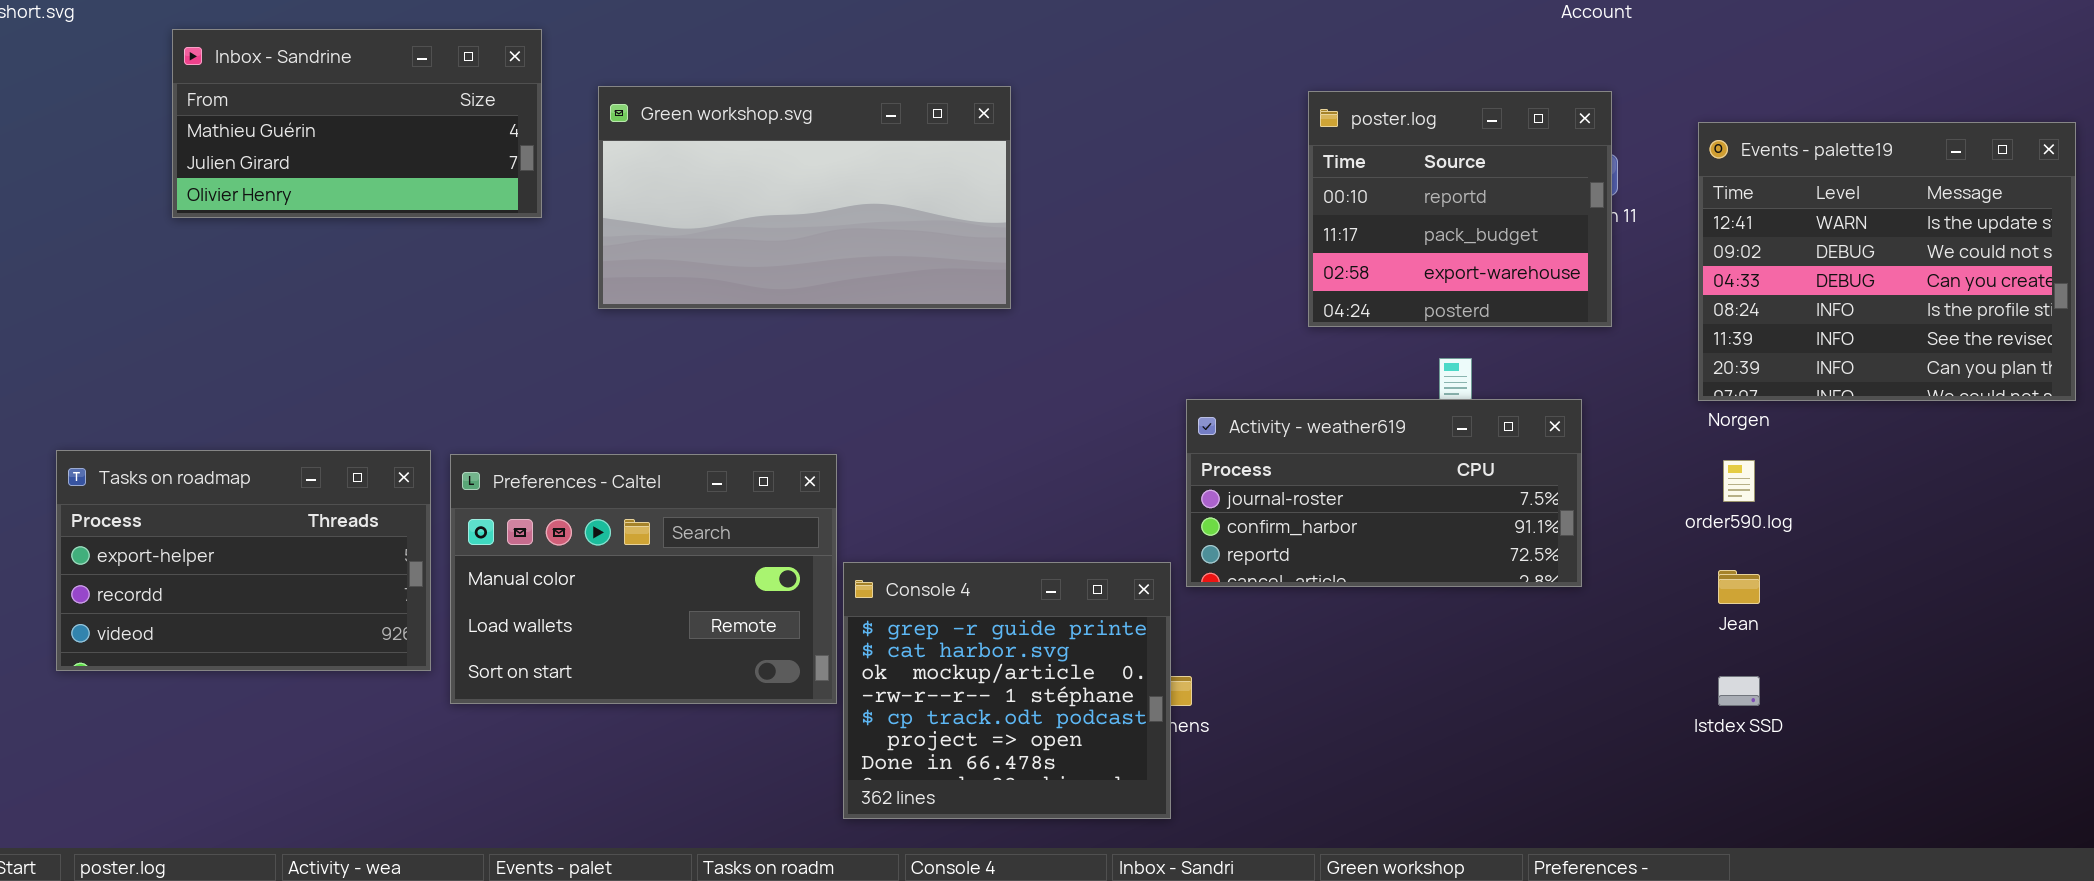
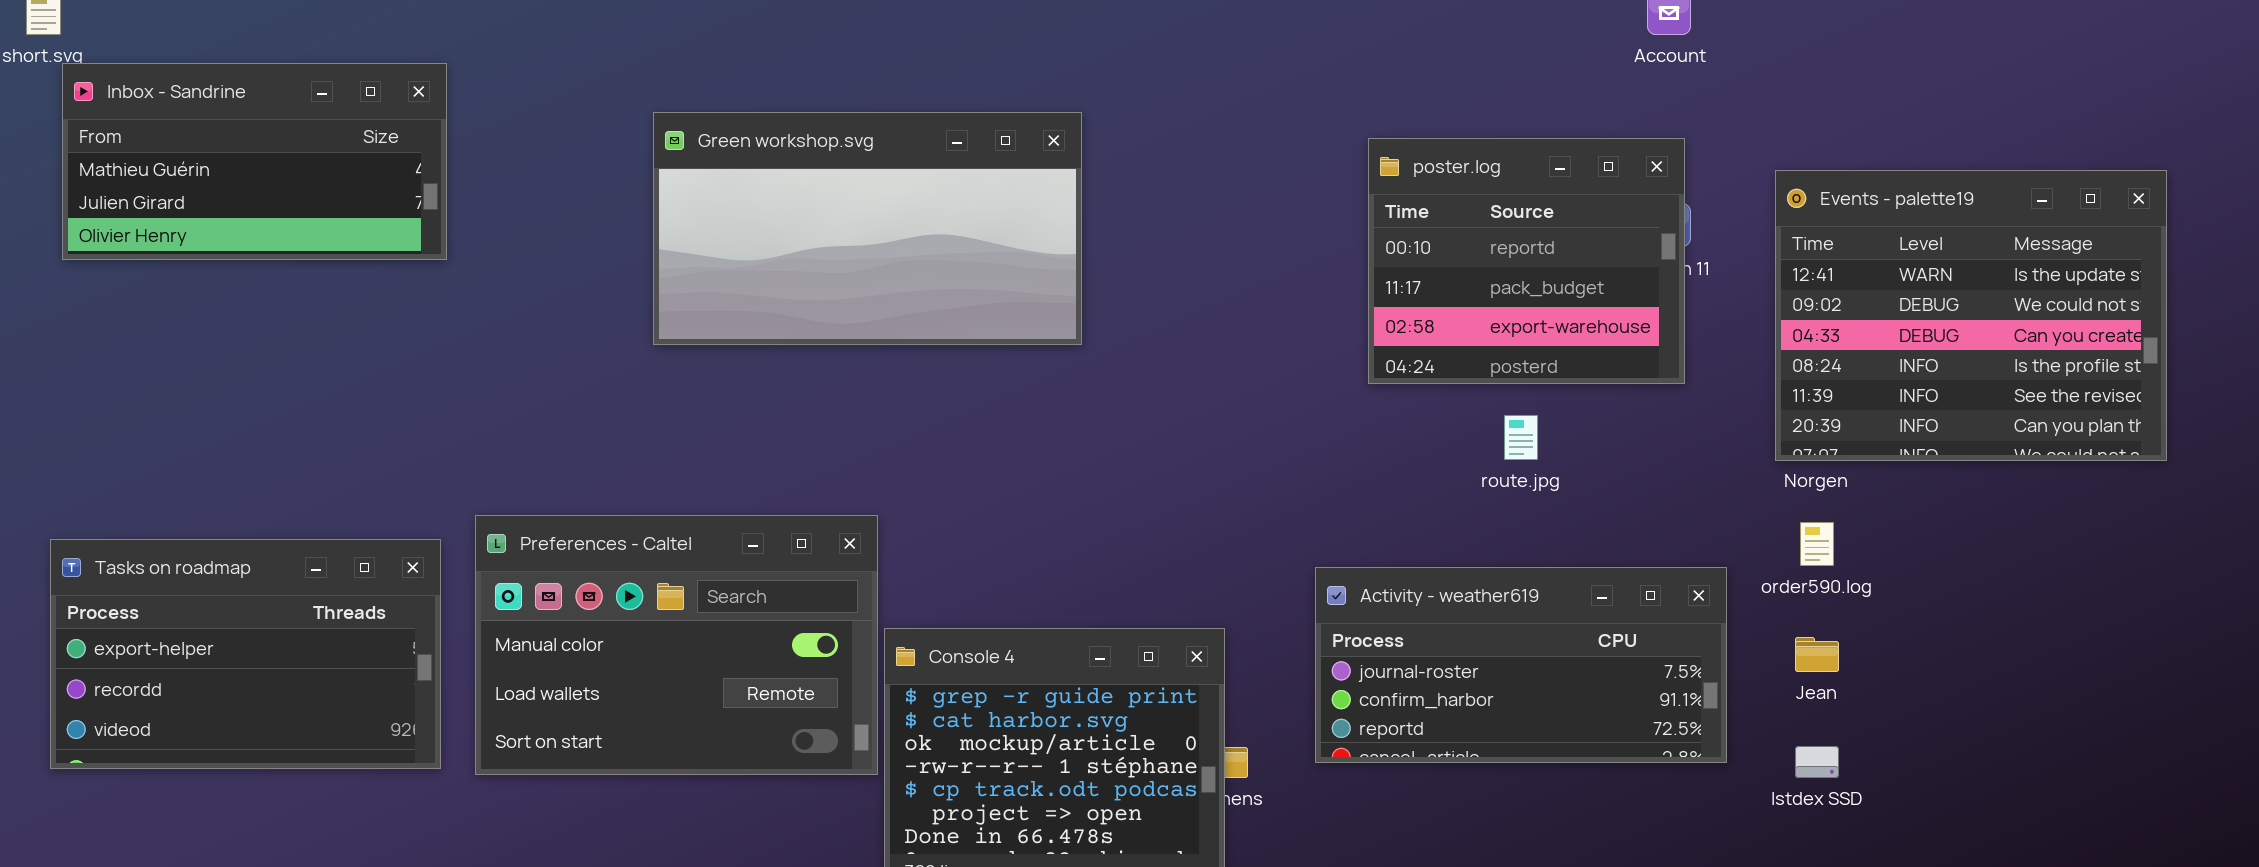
Inbox - Sandrine: [172,29,542,218] -> [62,63,447,260], moved
Green workshop.svg: [598,86,1011,309] -> [653,112,1082,345], moved
Activity - weather619: [1186,399,1582,587] -> [1315,567,1727,763], moved
Tasks on roadmap: [56,450,431,671] -> [50,539,441,769], moved

